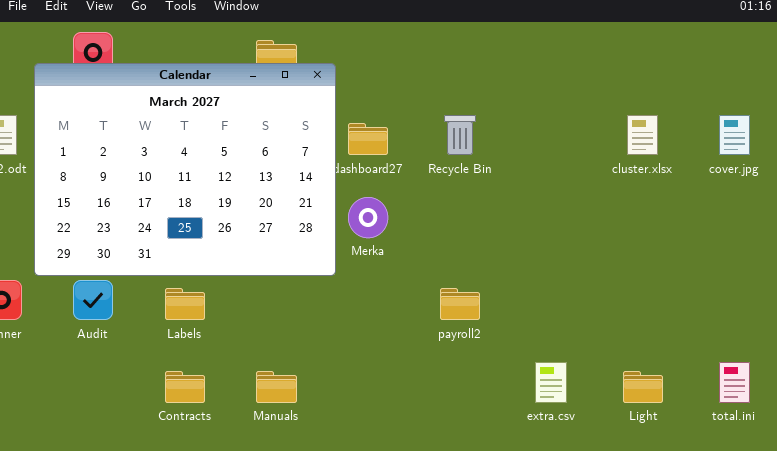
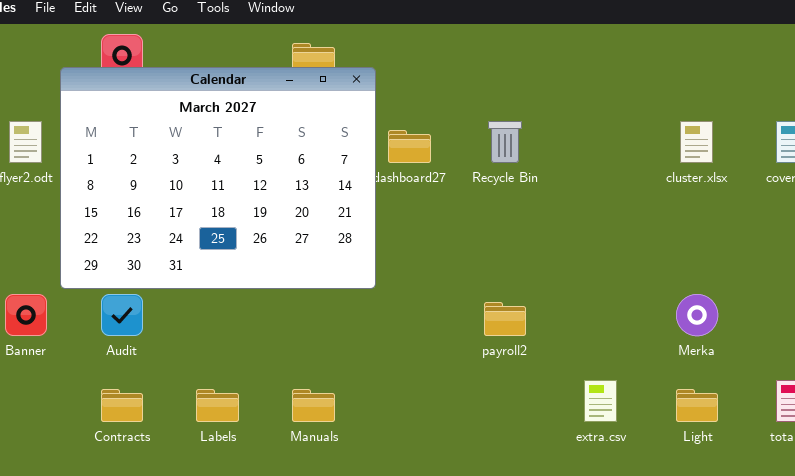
Merka: [348,197,388,238] -> [676,294,718,336], moved
Labels: [165,288,205,320] -> [196,389,239,422], moved
Contracts: [165,371,205,403] -> [101,389,143,422], moved

